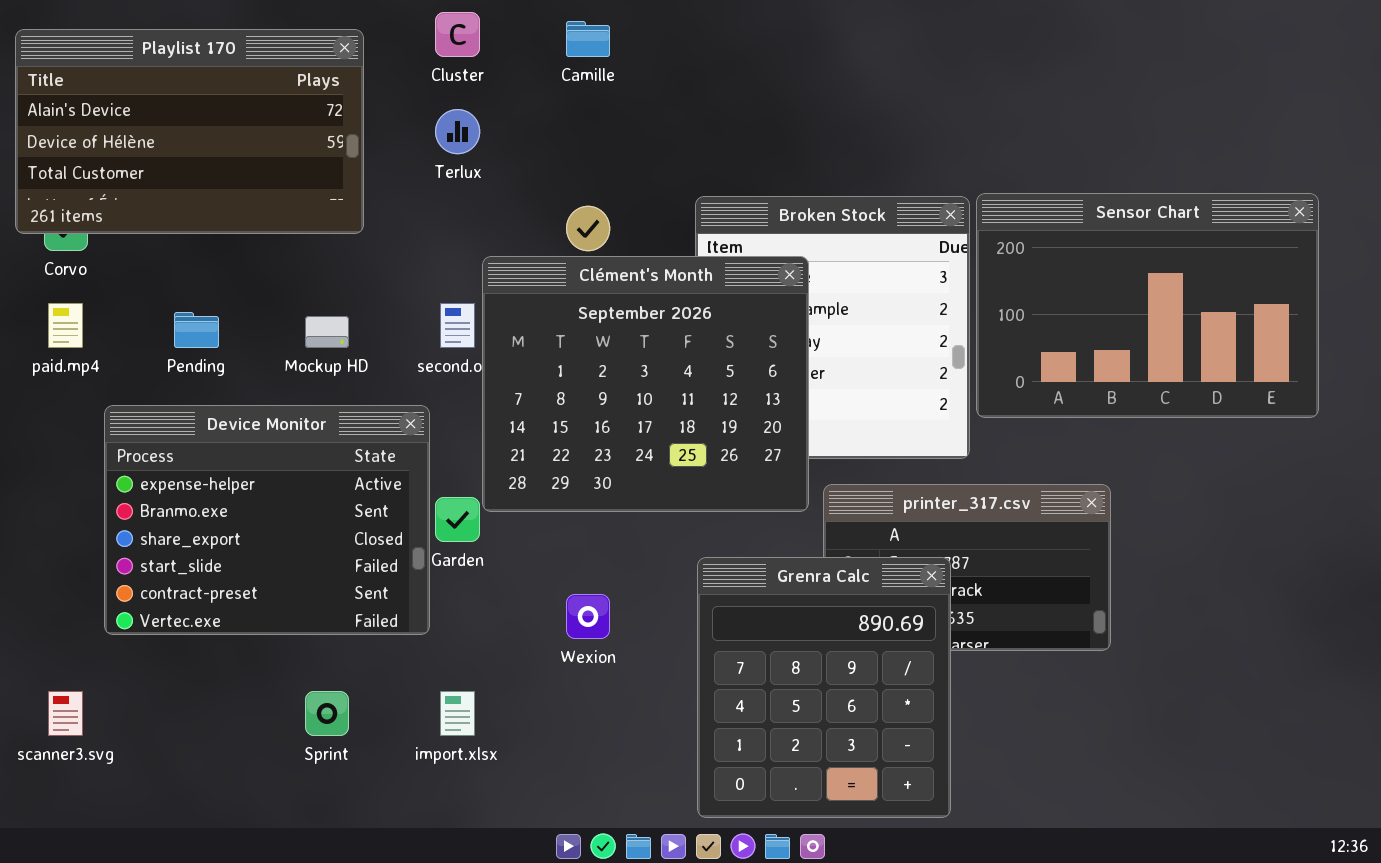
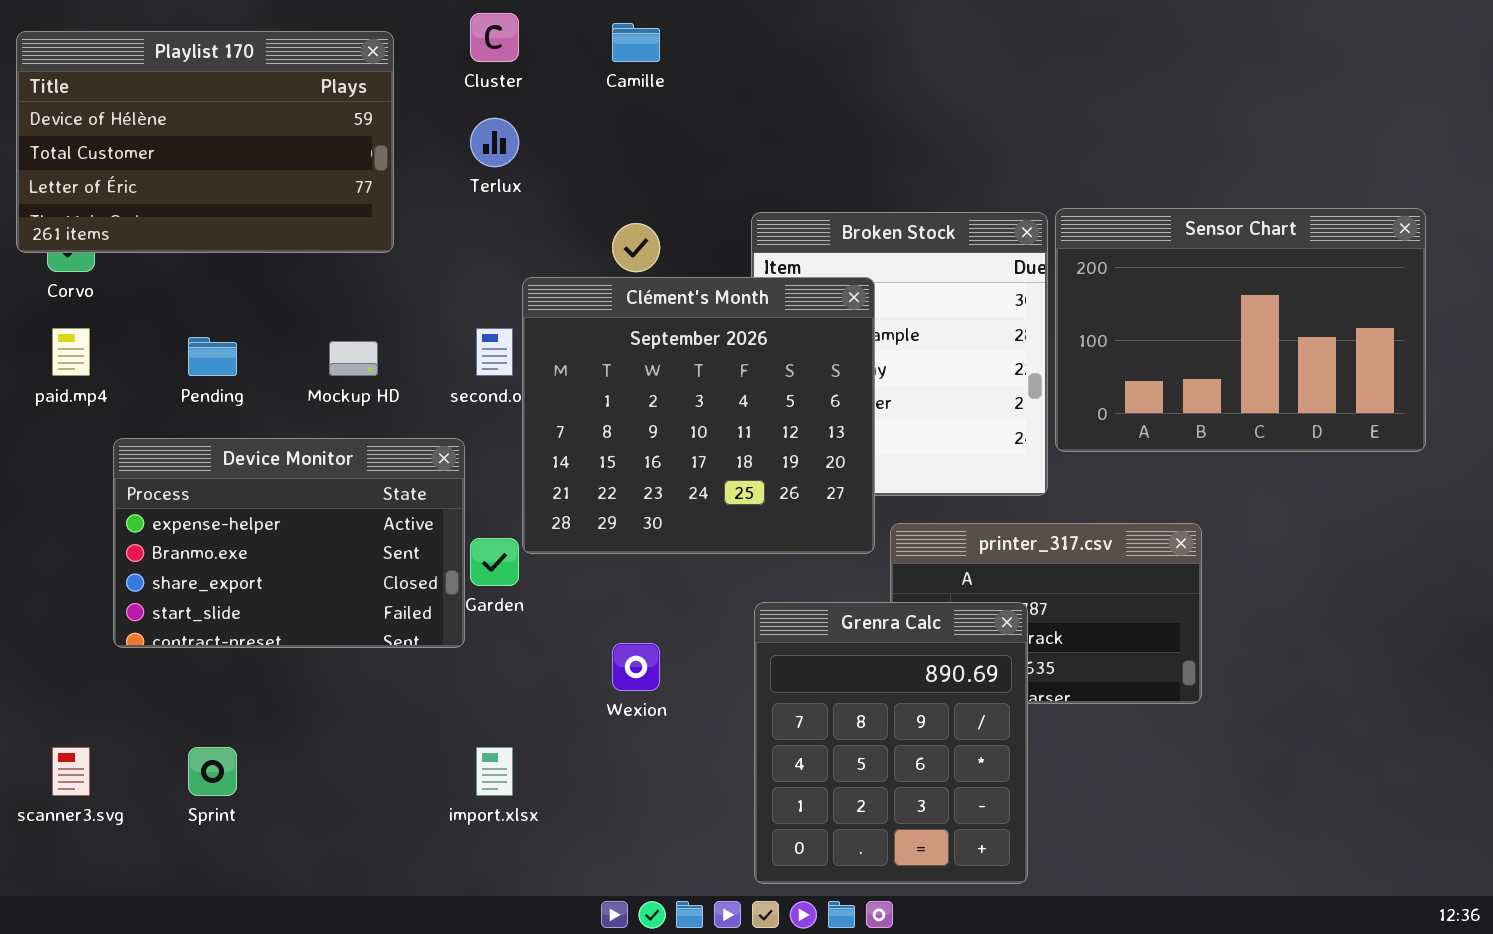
Playlist 170: [15,29,364,234] -> [16,31,394,253], scrolled down 1 row
Device Monitor: [104,405,430,635] -> [113,438,465,648], resized
Sprint: [305,691,349,736] -> [188,747,237,796], moved

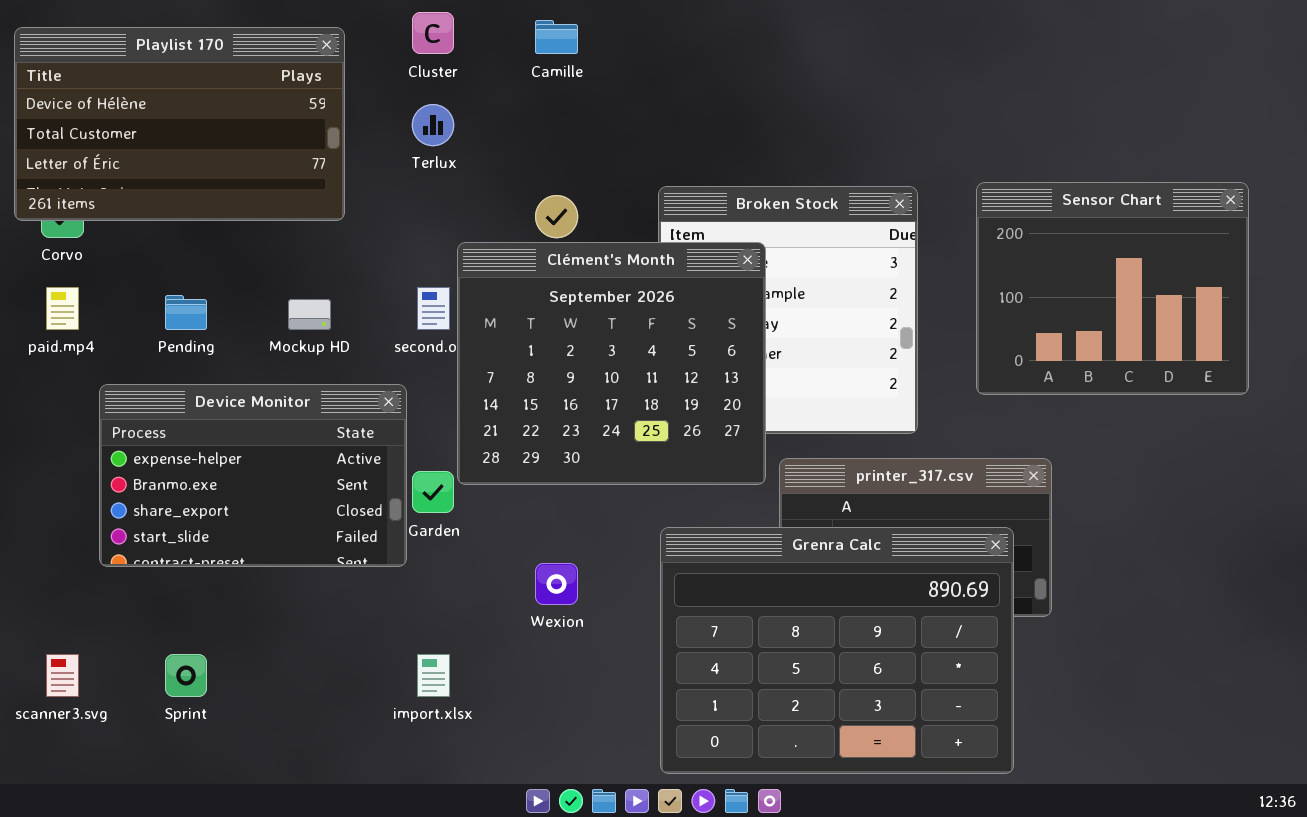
Sensor Chart: [1055,208,1426,452] -> [976,182,1249,395], resized
Grenra Calc: [754,602,1028,884] -> [660,527,1014,774], resized

